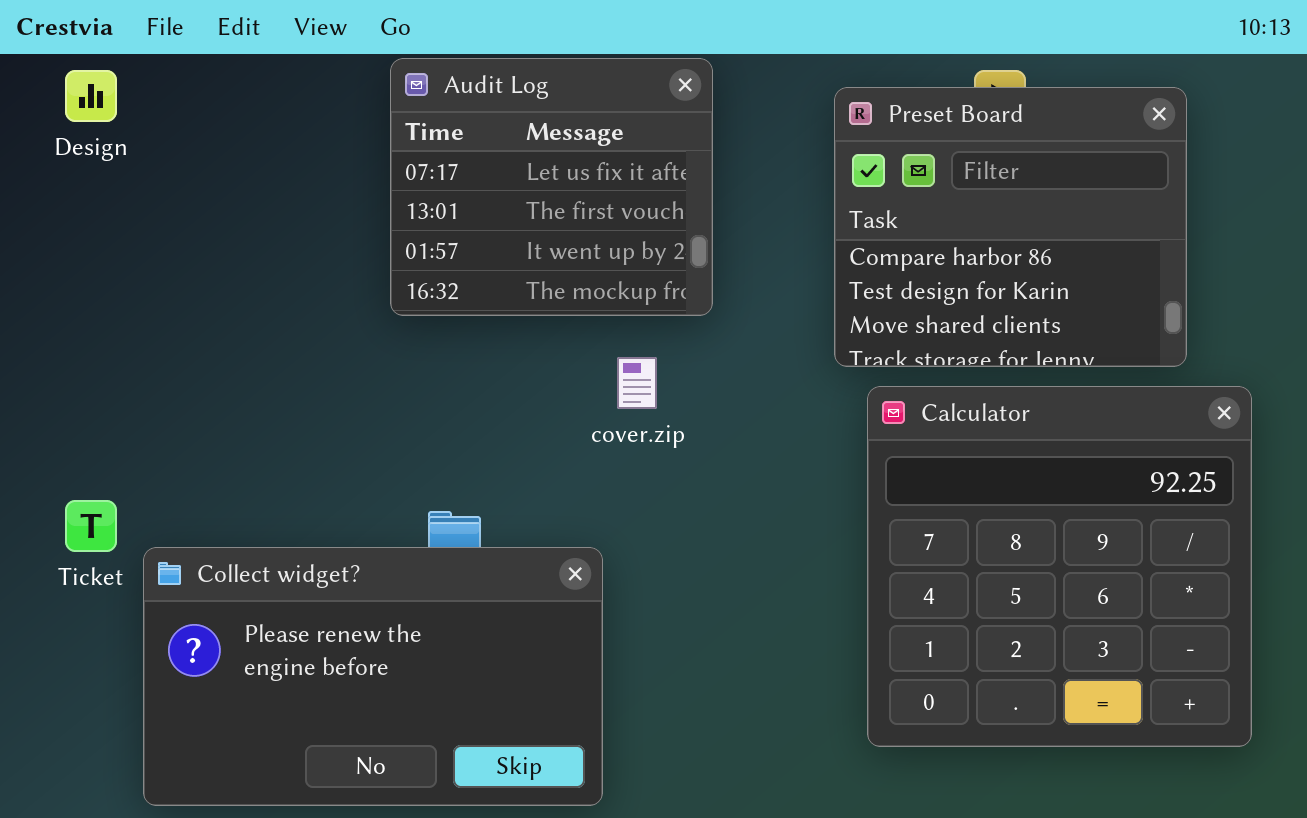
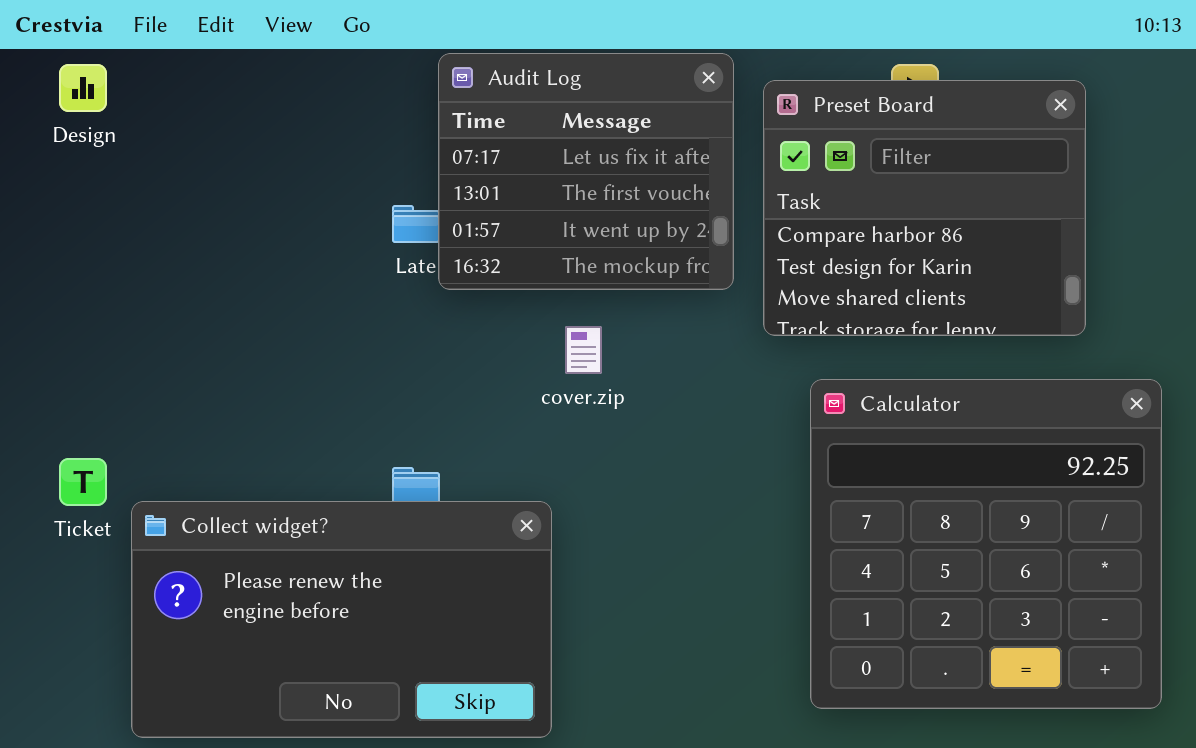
Audit Log: [390,58,713,316] -> [438,53,734,290], moved
Calculator: [867,386,1252,747] -> [810,379,1162,709], moved

